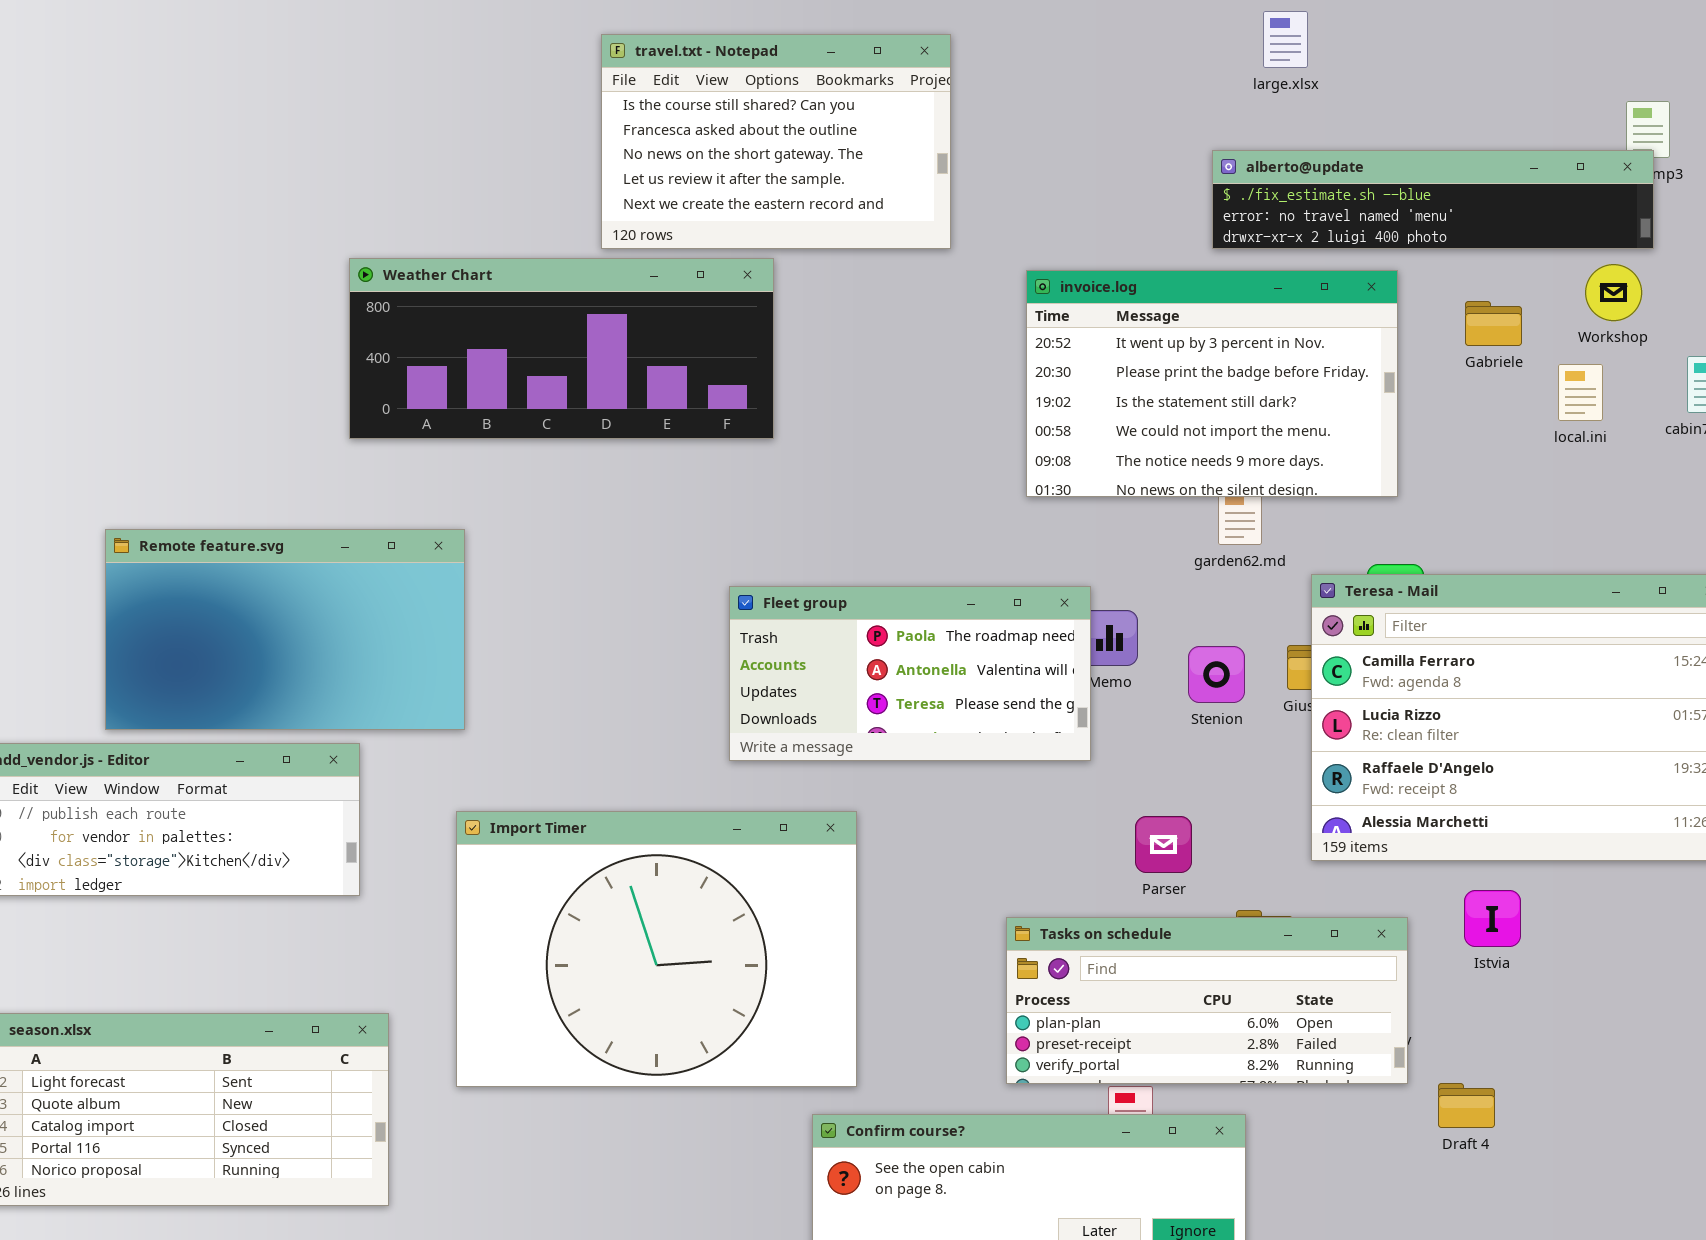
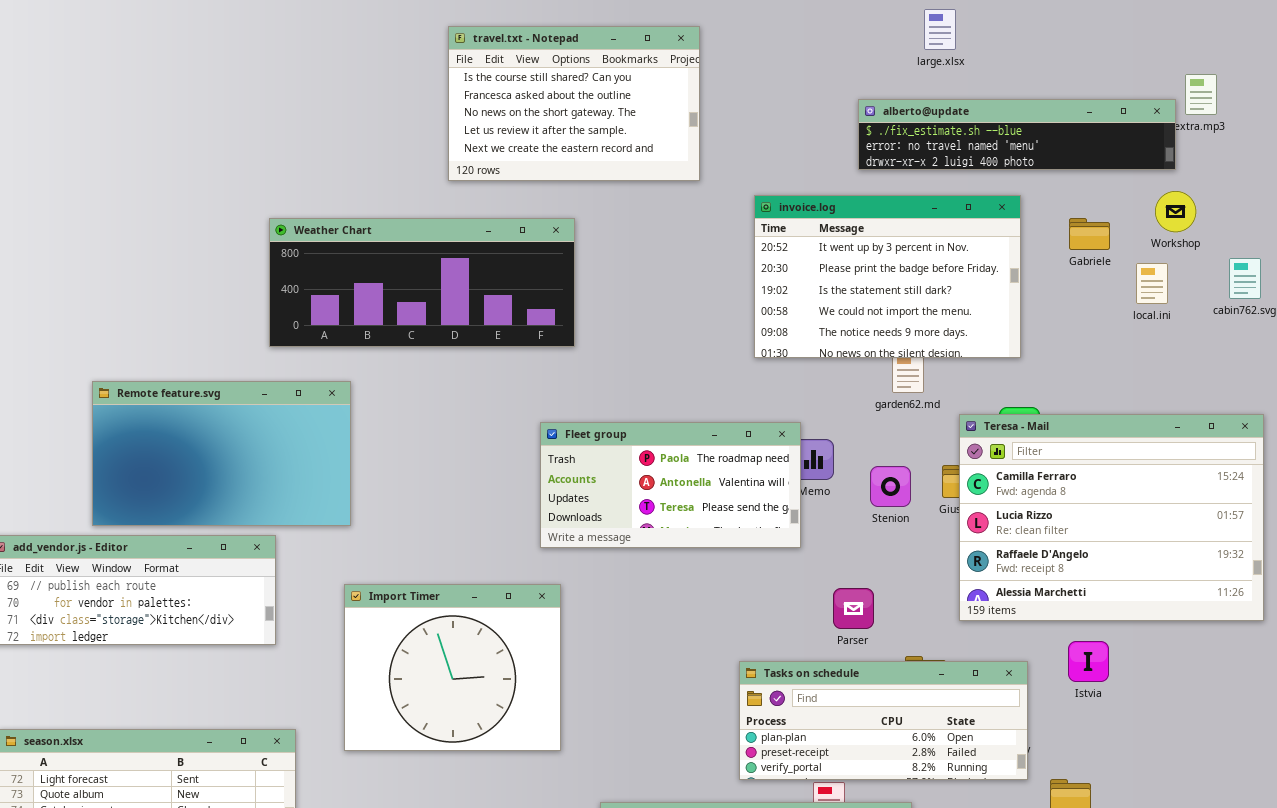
alberto@update: [1212,150,1654,249] -> [858,99,1176,170], moved
Weather Chart: [349,258,774,439] -> [269,218,575,347], moved
Import Timer: [456,811,857,1087] -> [344,584,561,751], resized

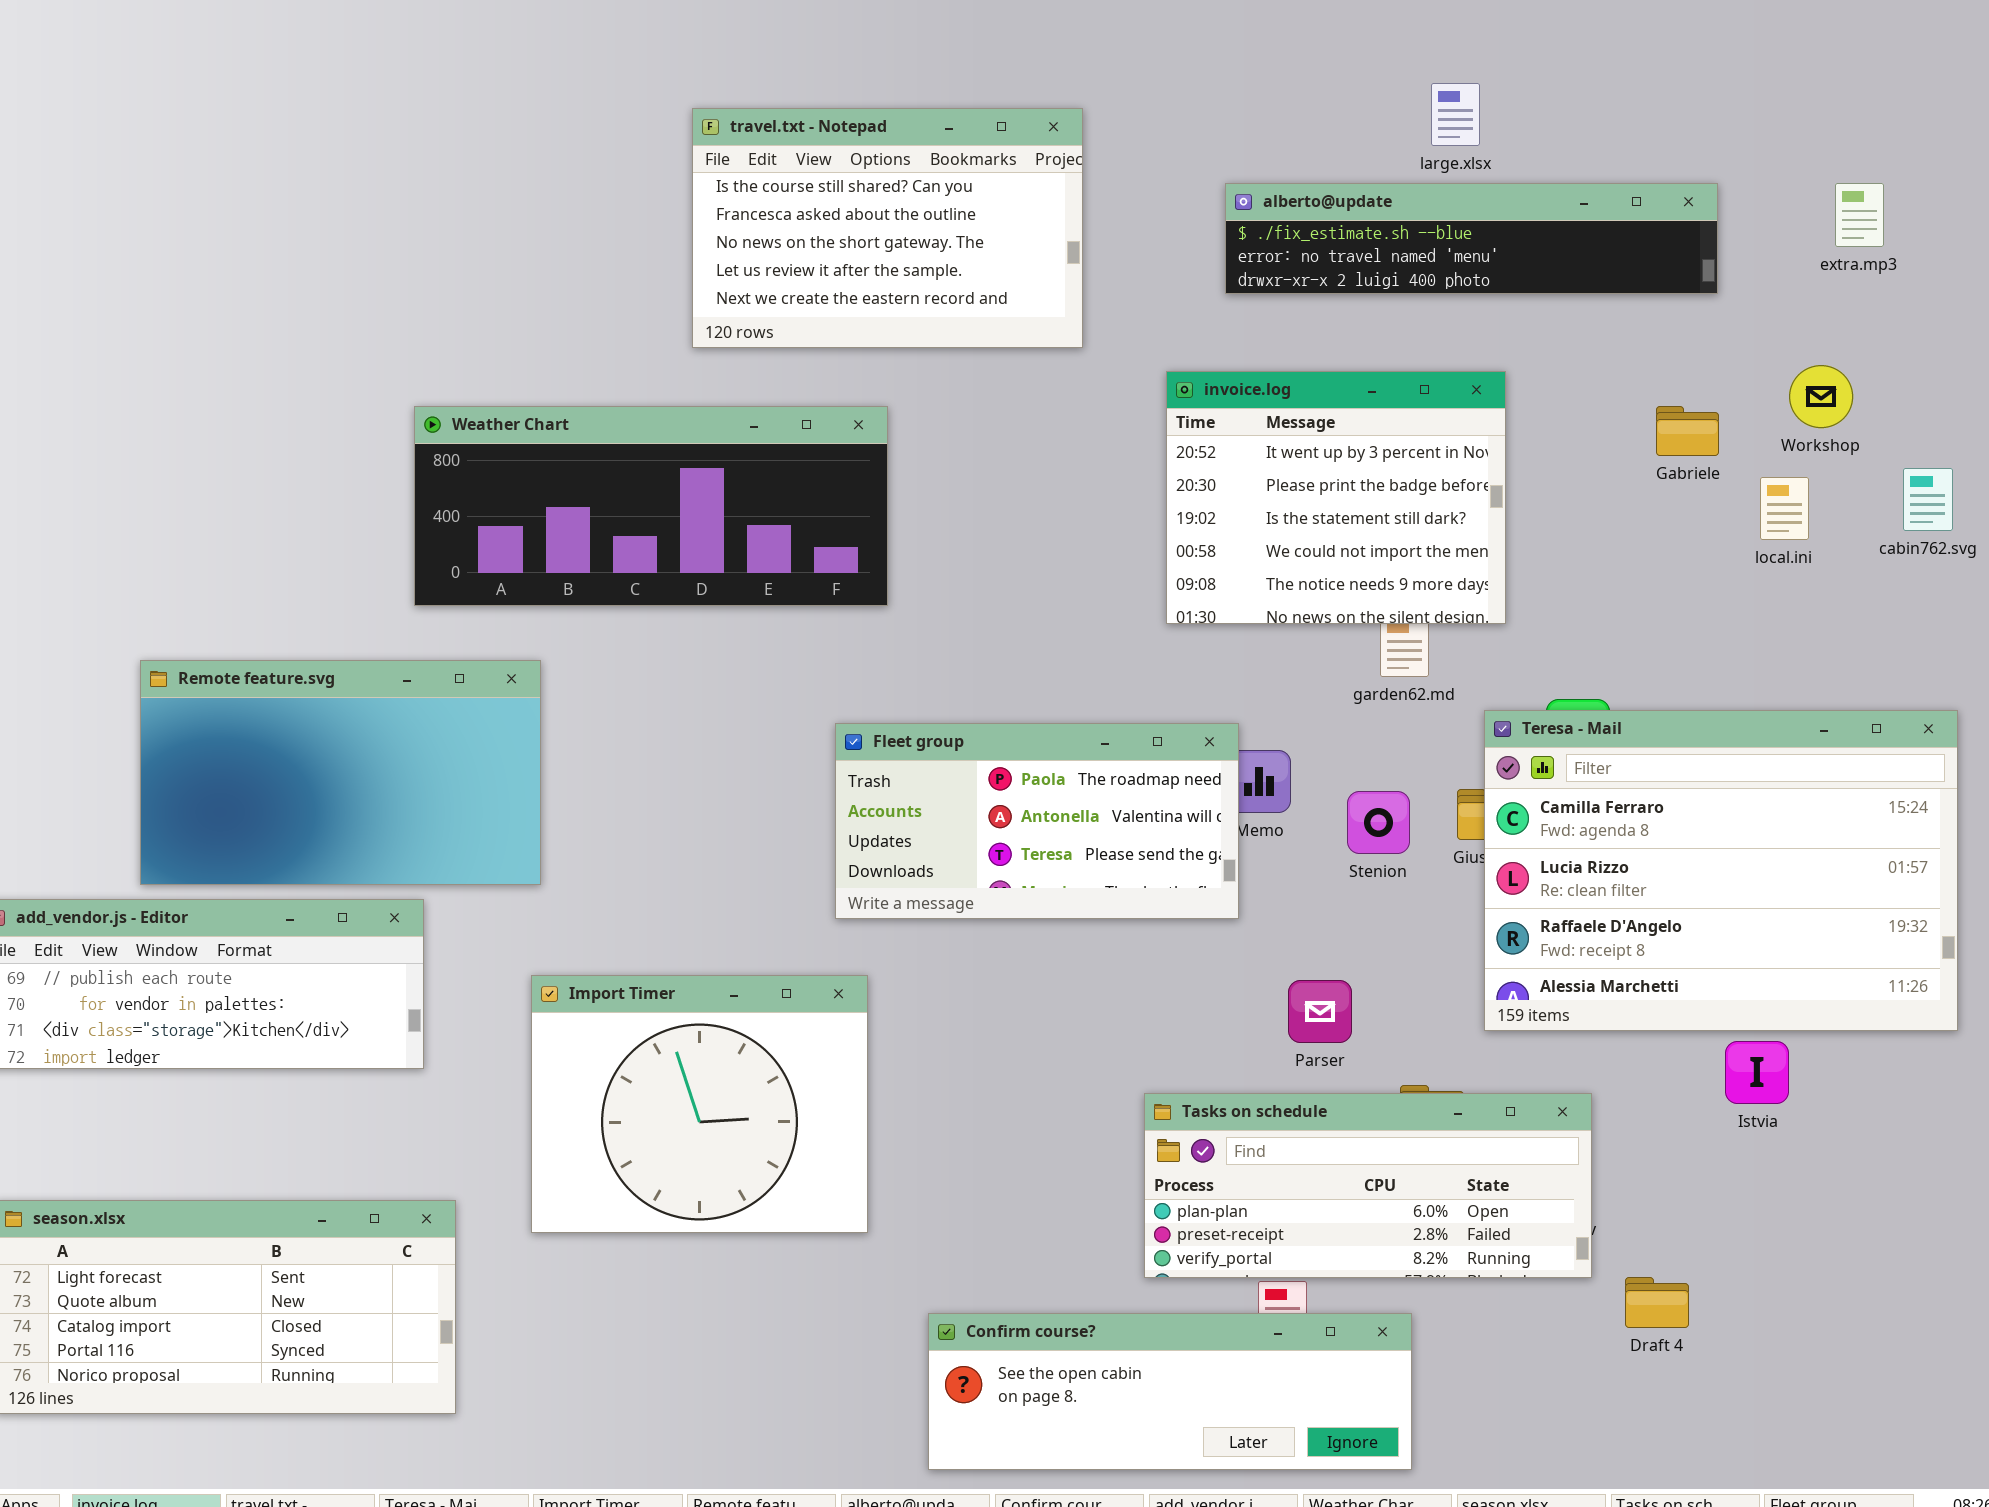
alberto@update: [858,99,1176,170] -> [1225,183,1718,294], moved
invoice.log: [754,195,1021,358] -> [1166,371,1506,624], resized
Istvia: [1068,641,1109,682] -> [1725,1041,1789,1104], moved

